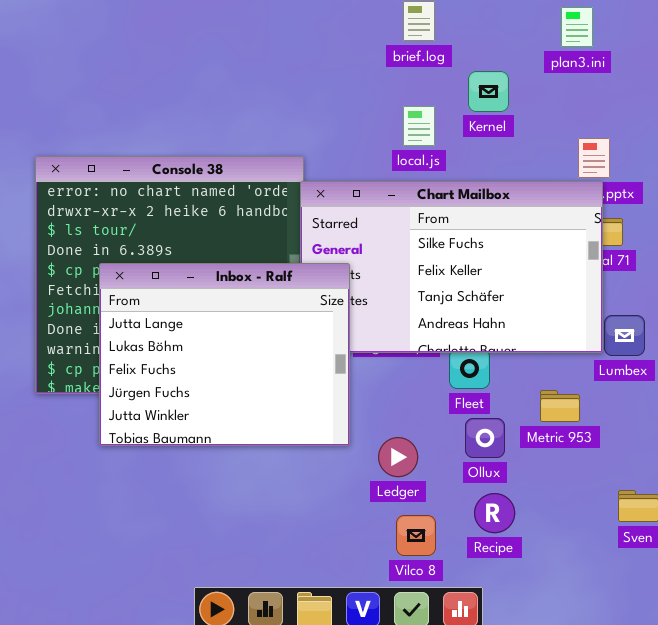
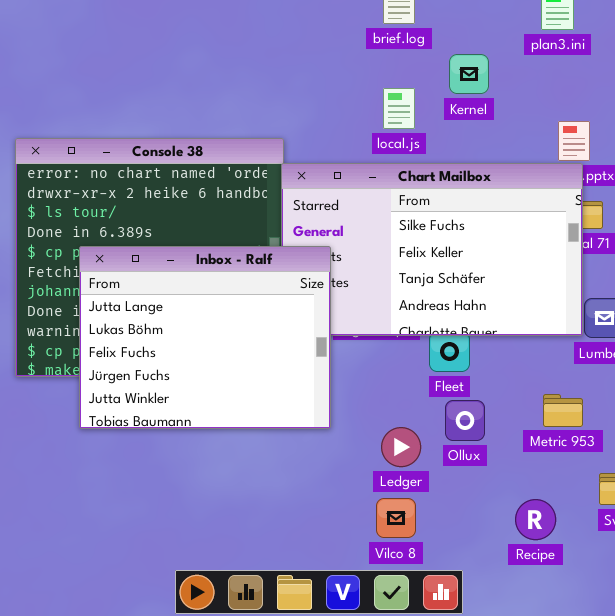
Metric 953: [540,390,580,422] -> [543,394,583,427], moved
Ledger: [378,437,418,477] -> [381,427,421,467], moved
Recipe: [474,493,515,533] -> [515,499,556,540], moved

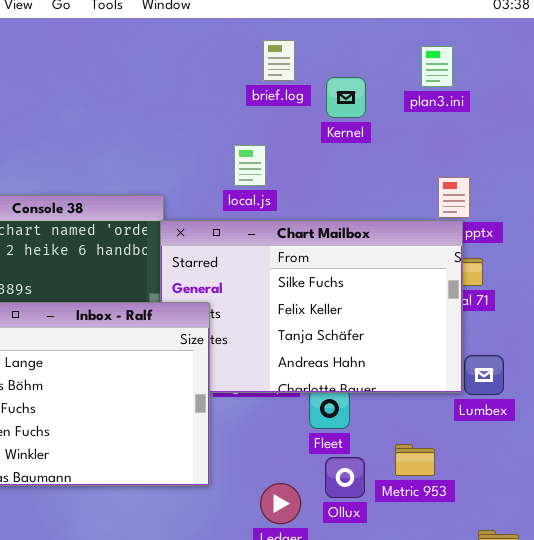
Kernel: [449,54,489,94] -> [326,77,366,118], moved
local.js: [383,88,415,129] -> [234,145,266,186], moved
Metric 953: [543,394,583,427] -> [395,444,435,476], moved

